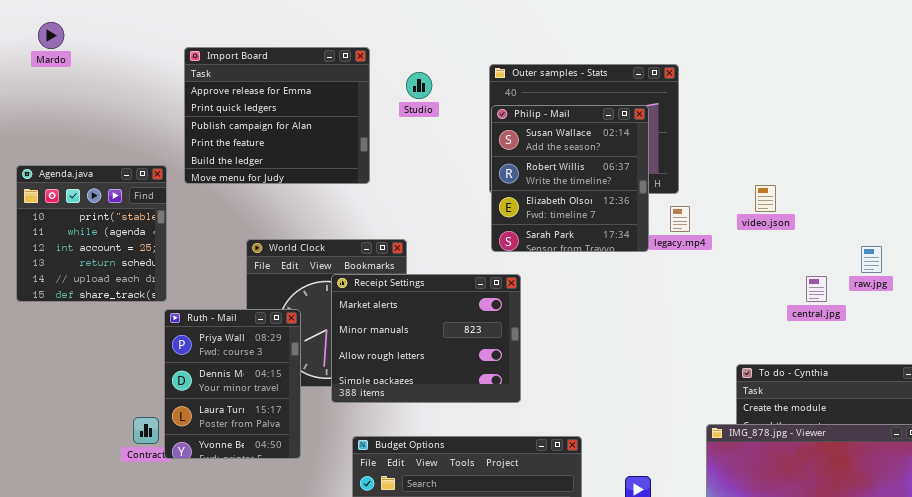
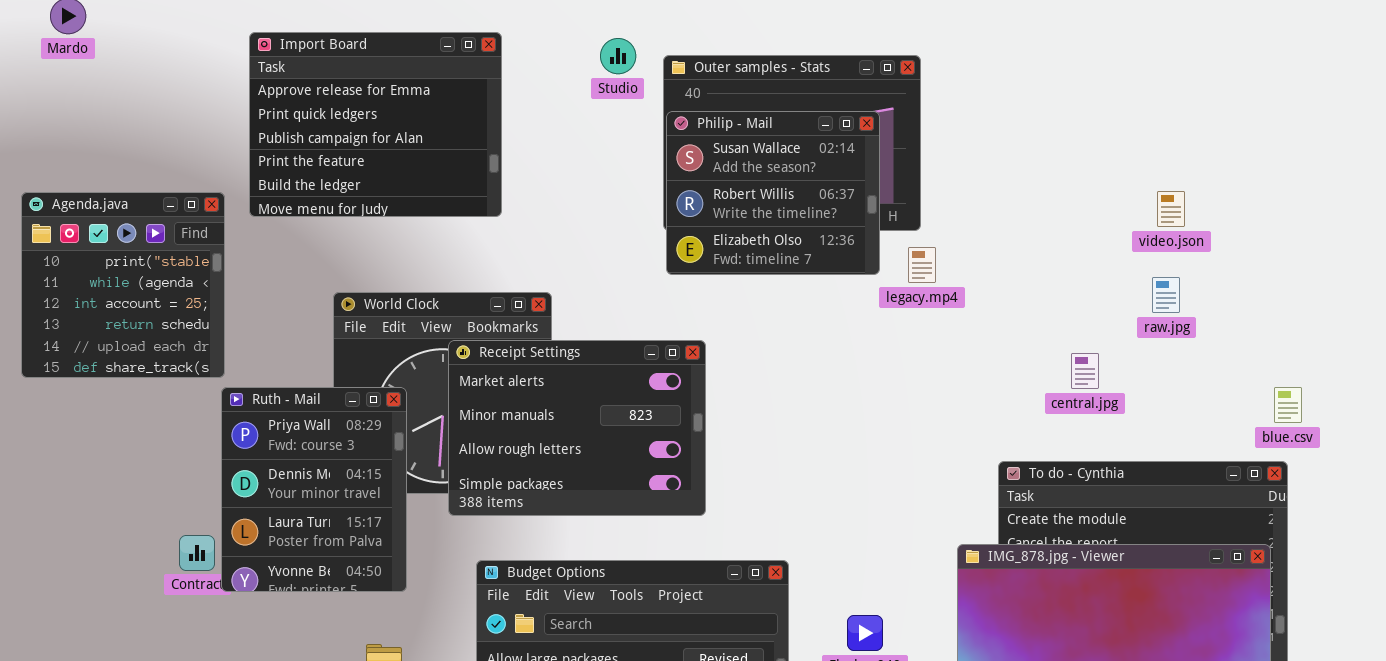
Studio: [406,72,432,99] -> [600,38,636,74], moved
Philip - Mail: [491,105,649,252] -> [666,111,880,275], resized
video.json: [755,185,776,212] -> [1157,191,1185,227], moved
raw.jpg: [861,246,882,273] -> [1152,277,1180,313], moved
central.jpg: [806,276,827,302] -> [1071,353,1099,389], moved

